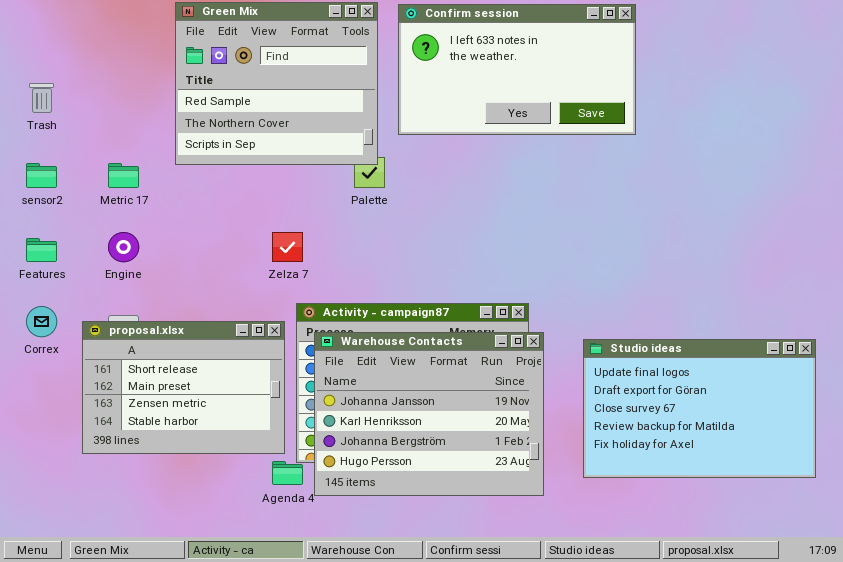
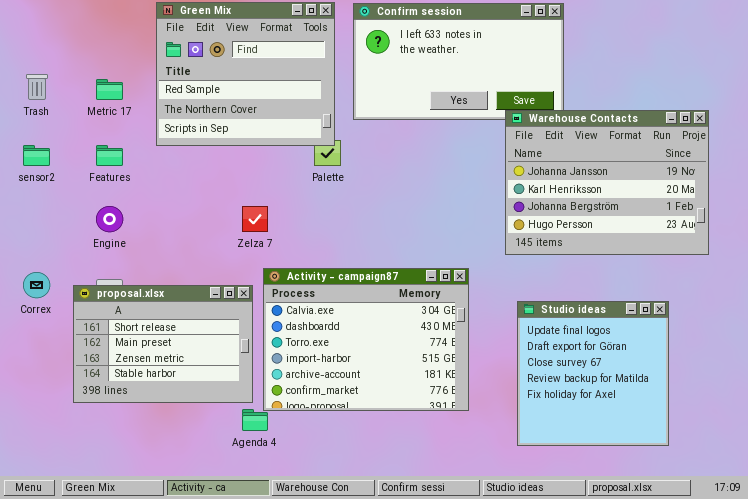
Metric 17: [108,163,139,188] -> [96,79,123,100], moved
Features: [26,238,57,262] -> [96,145,123,166], moved
Warehouse Contacts: [314,332,544,496] -> [505,110,709,255], moved
Studio ideas: [583,339,816,478] -> [517,301,669,446], resized

